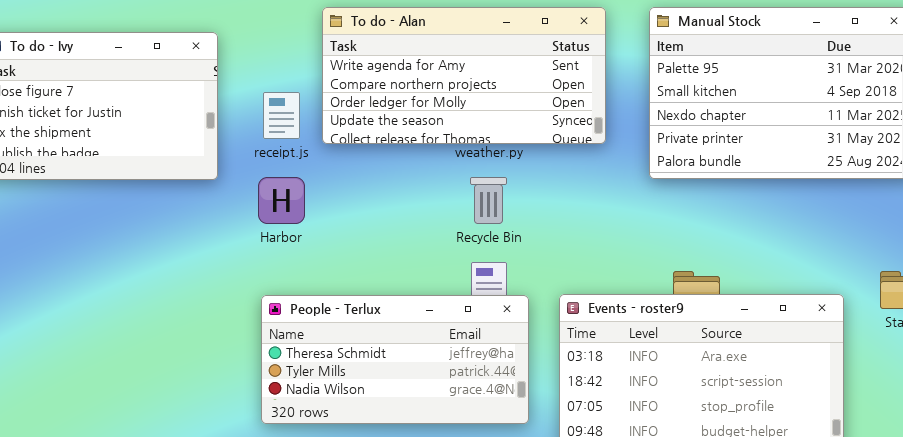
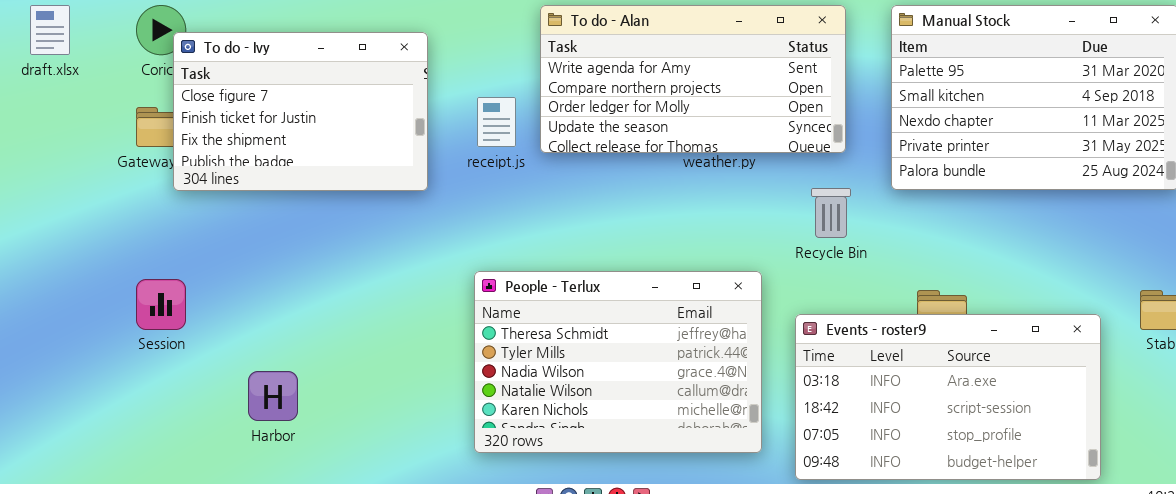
Harbor: [258,177,305,224] -> [248,371,298,421], moved
Recycle Bin: [470,177,507,224] -> [811,188,851,238], moved
People - Terlux: [261,295,529,424] -> [474,271,762,453], resized

